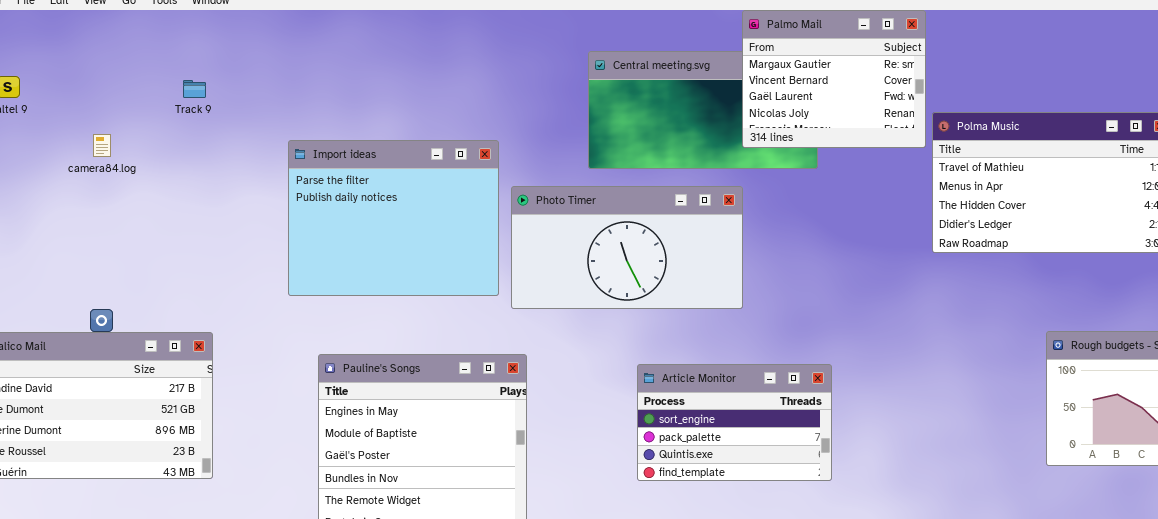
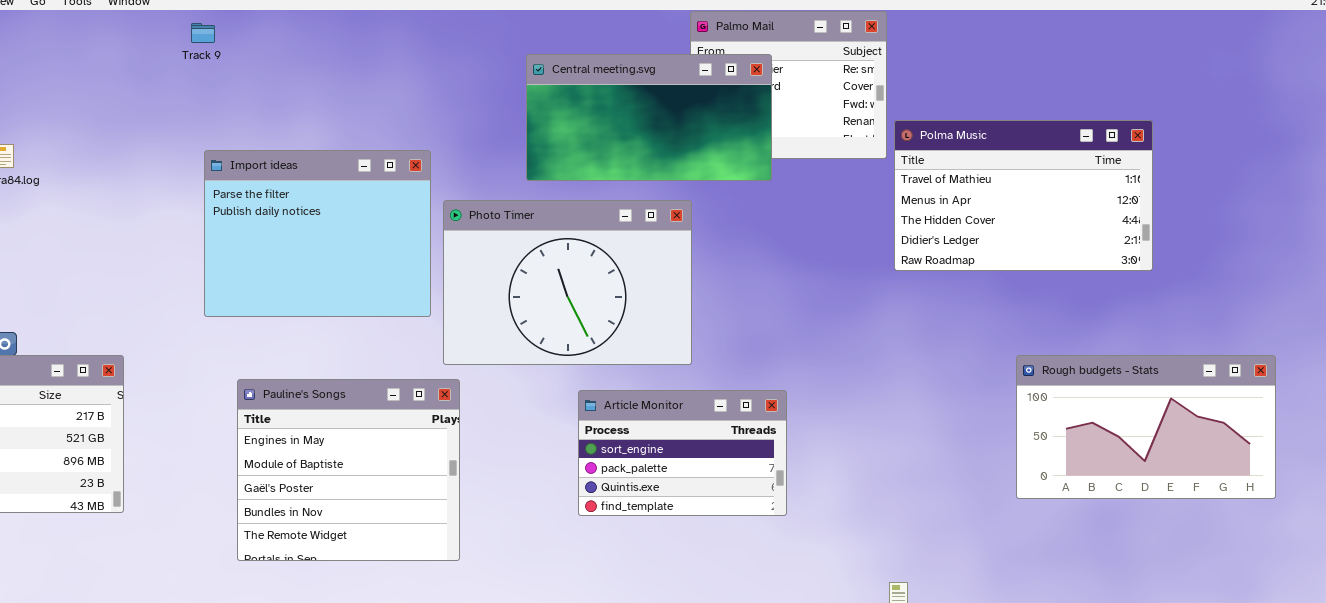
Central meeting.svg: [588,51,818,169] -> [526,54,772,181], raised
Track 9: [183,80,206,98] -> [191,23,215,43], moved
Photo Timer: [511,186,743,309] -> [443,200,692,365], resized

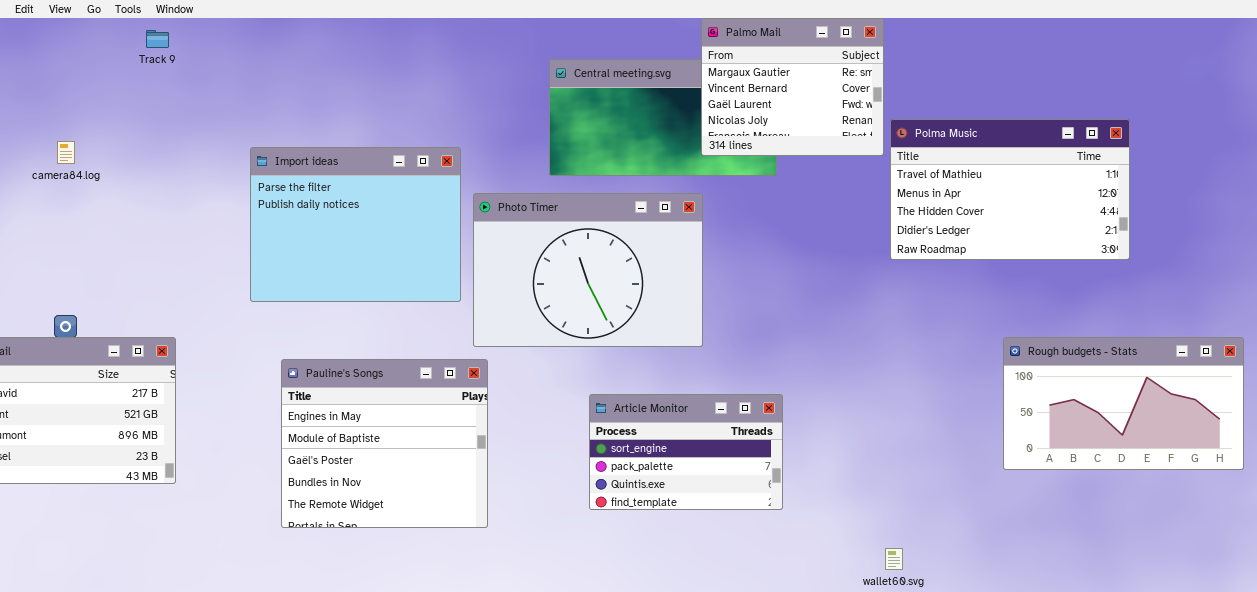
Palmo Mail: [690,11,887,159] -> [701,18,884,156], raised
Track 9: [191,23,215,43] -> [146,30,169,48], moved
Article Monitor: [578,390,787,516] -> [589,394,783,510], moved

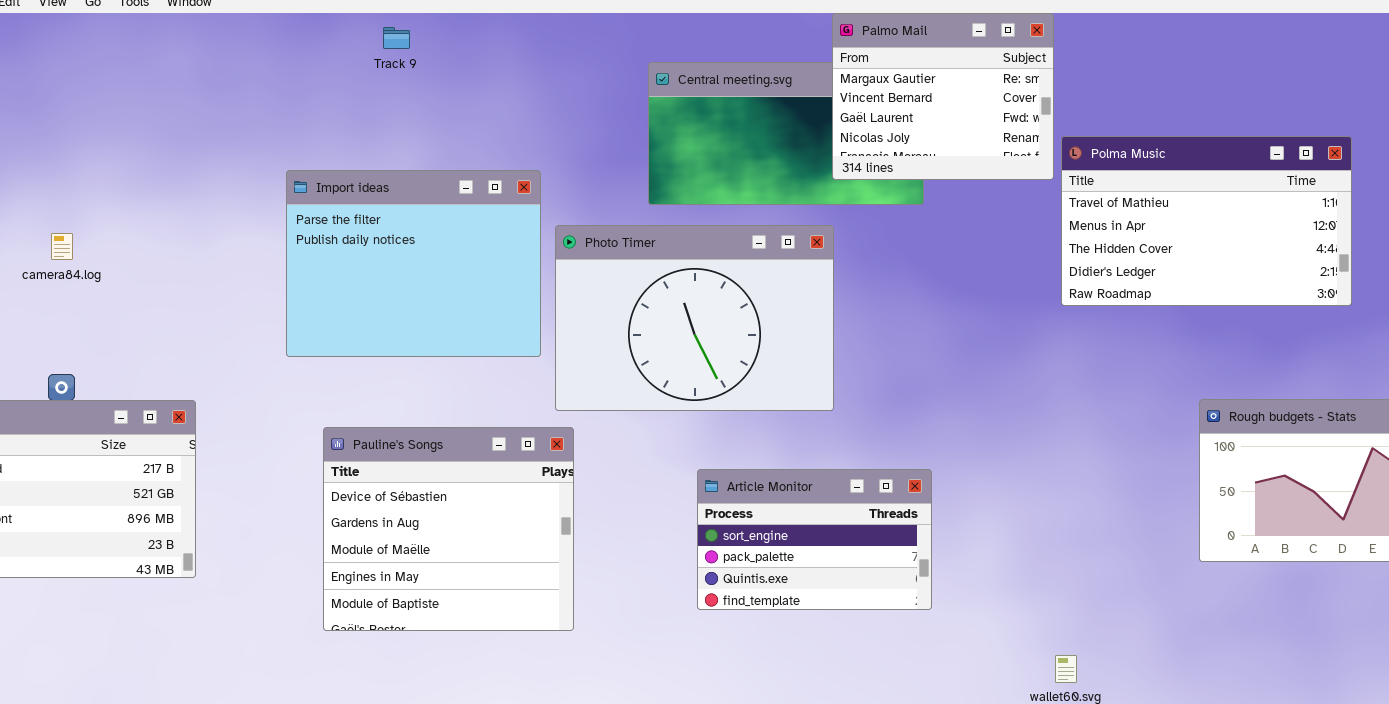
Track 9: [146,30,169,48] -> [383,27,410,49], moved
camera84.log: [57,141,75,164] -> [51,233,73,260], moved
Pauline's Songs: [281,359,488,528] -> [323,427,574,631], scrolled up 3 rows

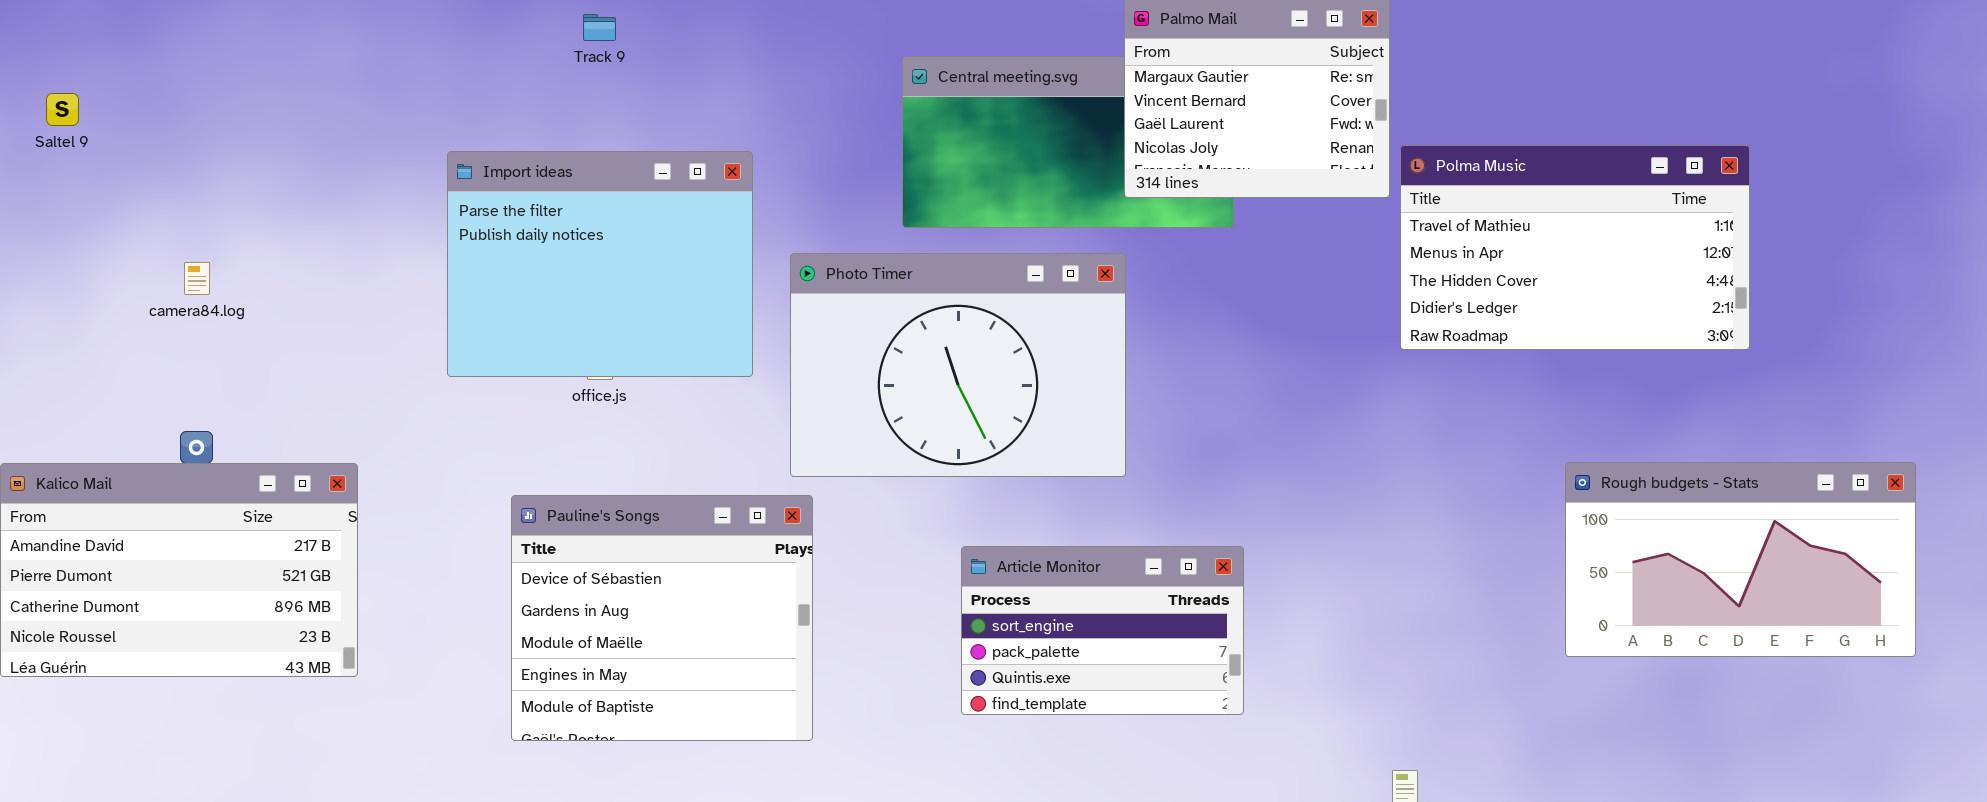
Import ideas: [286,170,541,357] -> [447,151,753,377], moved

